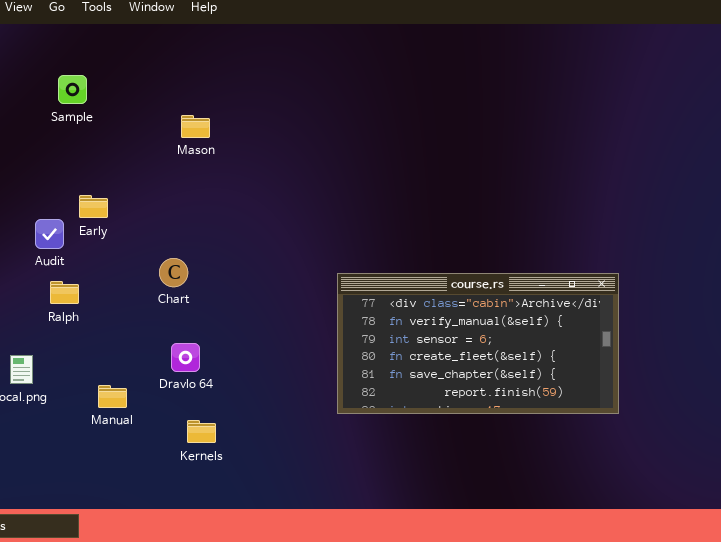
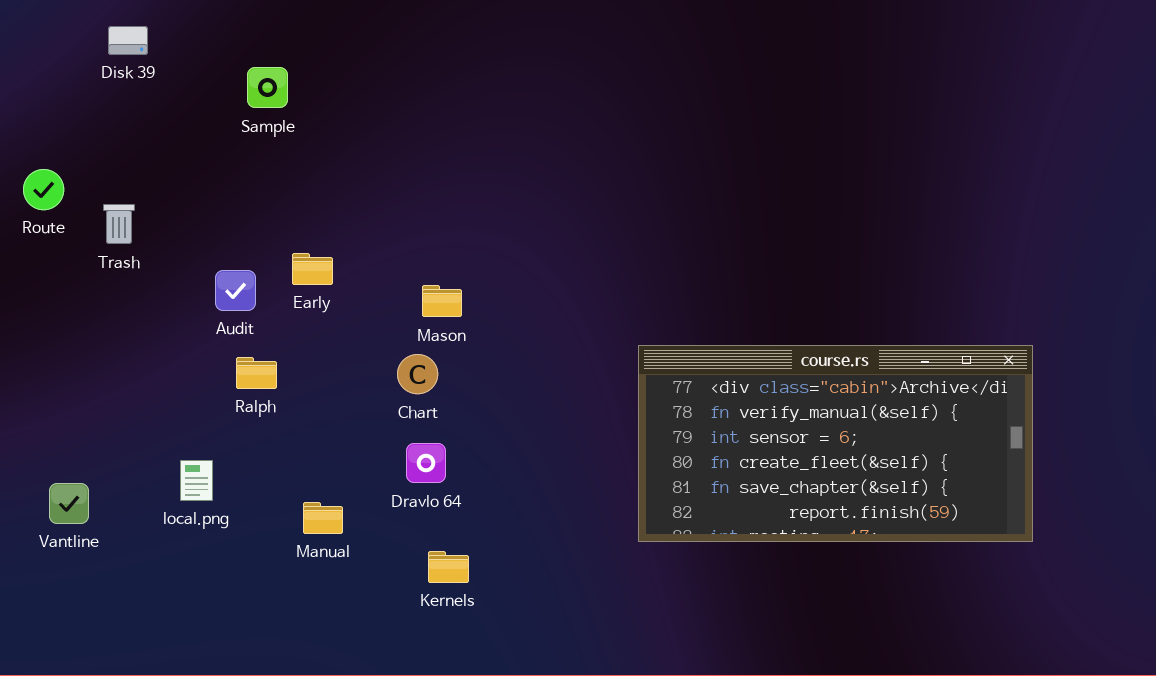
Mason: [181,115,210,138] -> [422,285,462,317], moved
Early: [79,195,108,218] -> [292,253,333,285], moved
Chart: [159,258,188,287] -> [397,354,438,394], moved

